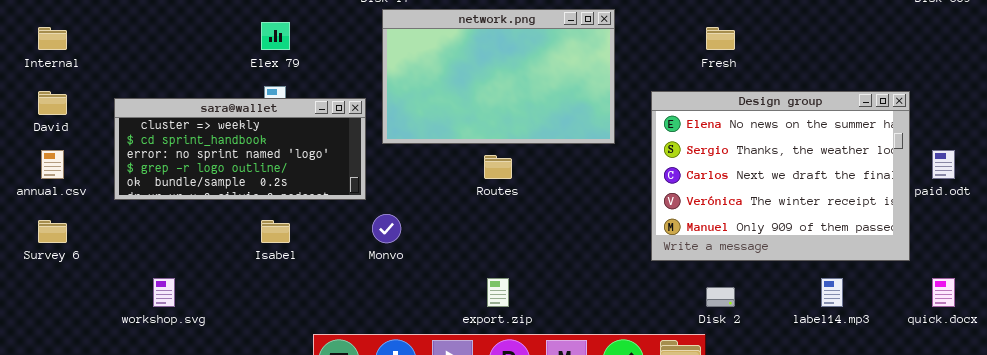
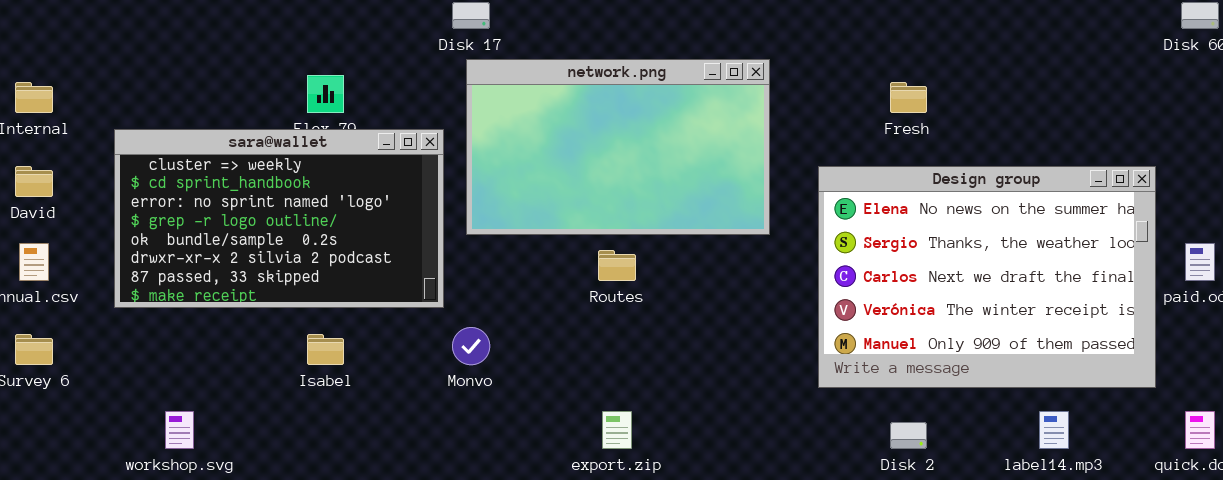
sara@wallet: [114,98,366,200] -> [114,129,444,308], resized

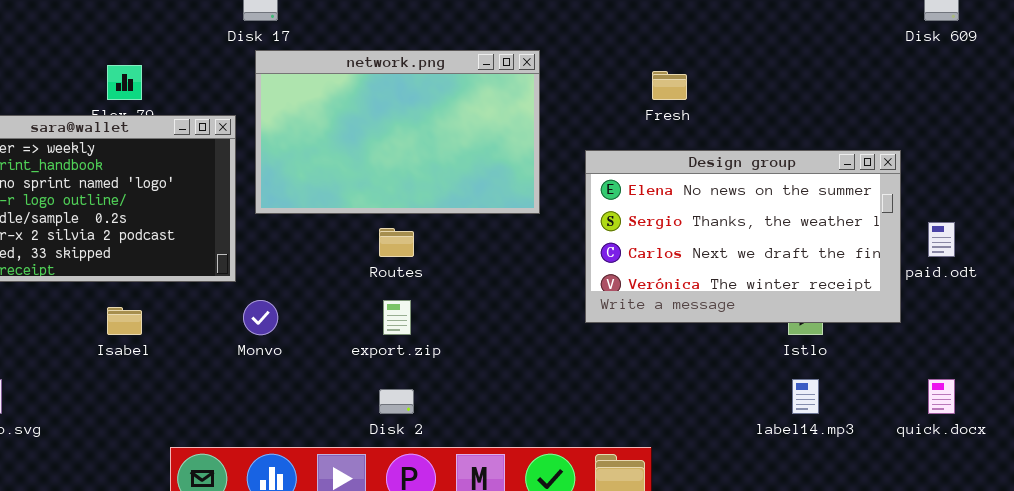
Design group: [818,166,1156,388] -> [585,150,901,323], resized
export.zip: [602,411,632,449] -> [383,300,411,335], moved
Disk 2: [890,422,927,449] -> [379,389,414,414], moved

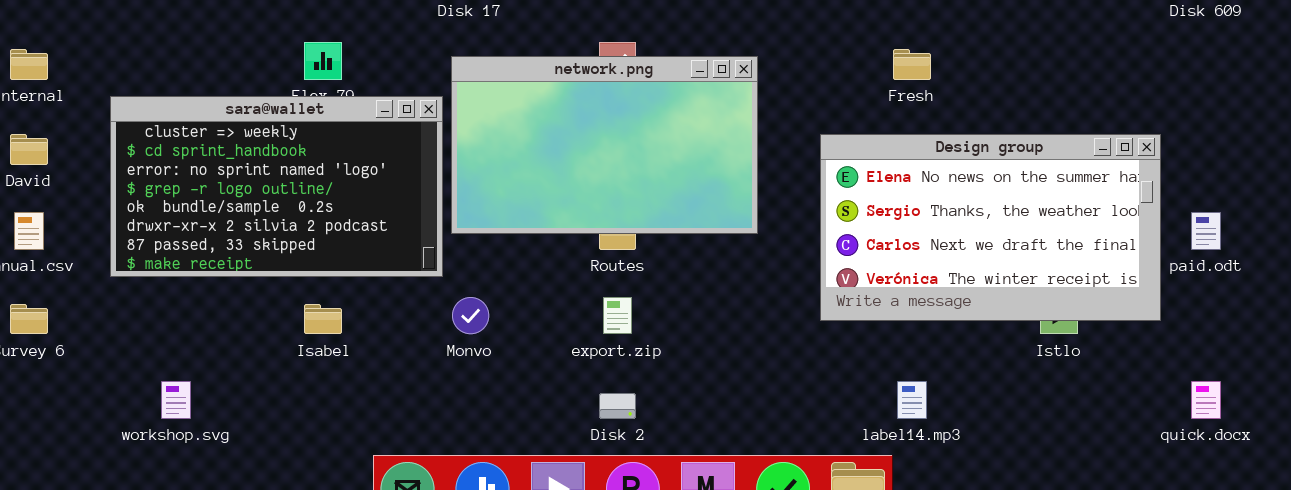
network.png: [255,50,540,214] -> [451,56,758,234], moved
label14.mp3: [792,379,819,414] -> [897,381,927,419], moved

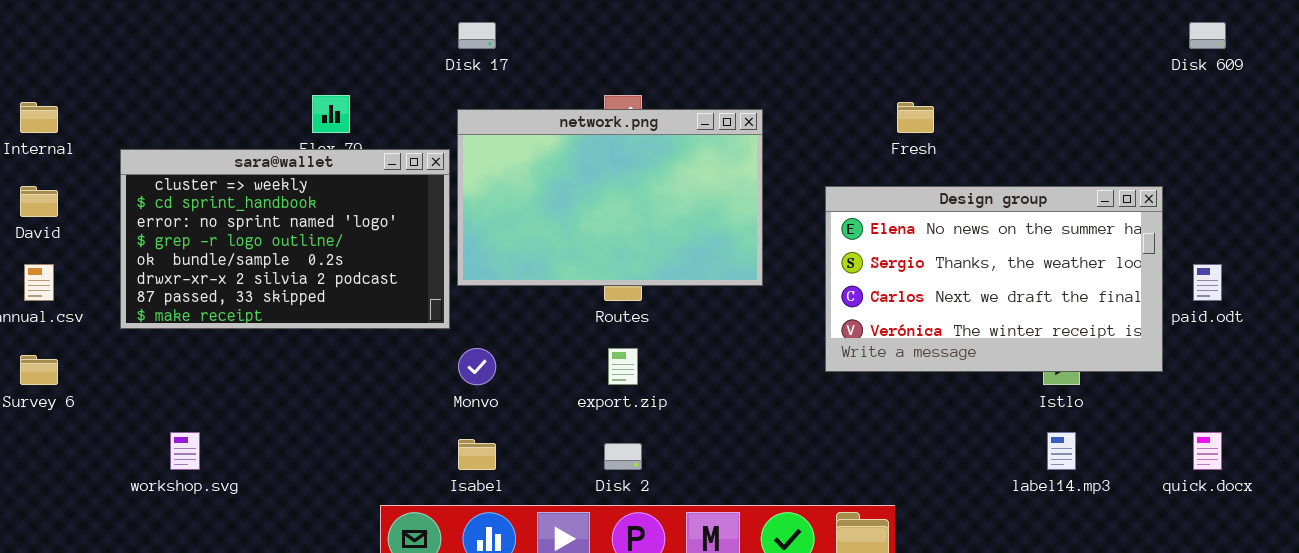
Isabel: [304,304,342,334] -> [458,439,496,470], moved
label14.mp3: [897,381,927,419] -> [1047,432,1076,470], moved

